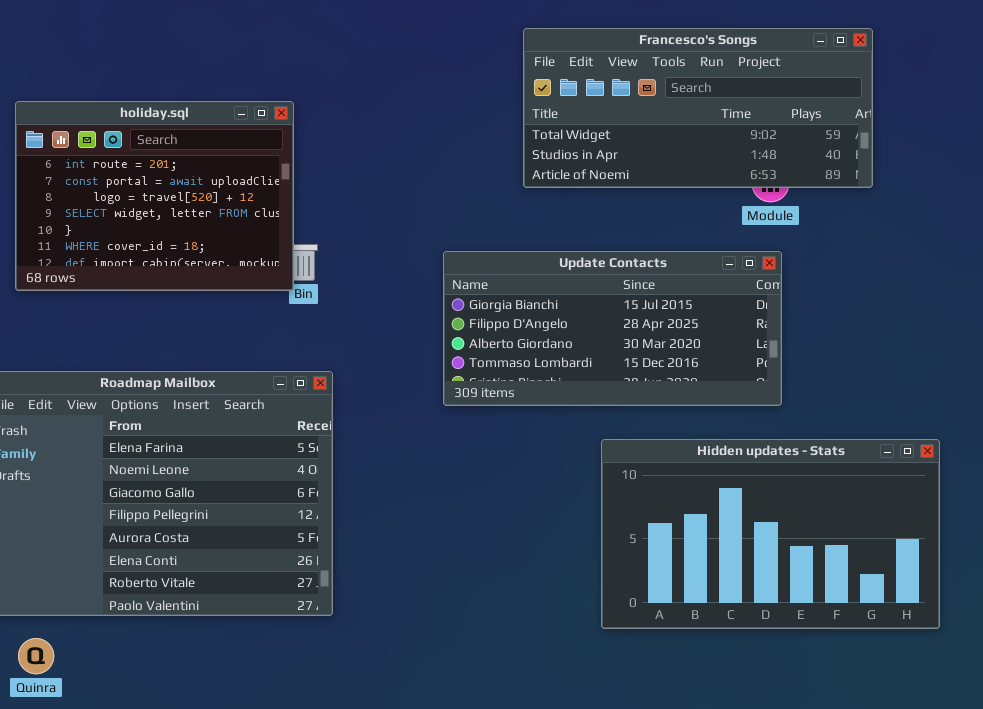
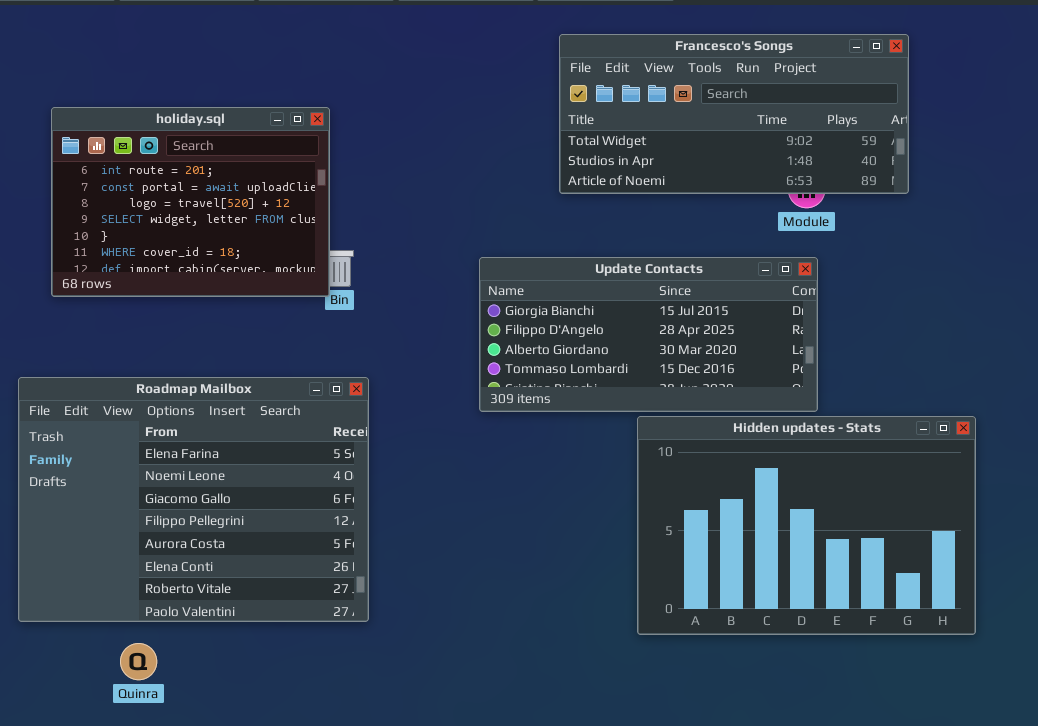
Hidden updates - Stats: [601,439,940,629] -> [637,416,976,635], resized
Quinra: [18,638,54,674] -> [120,643,157,680], moved

